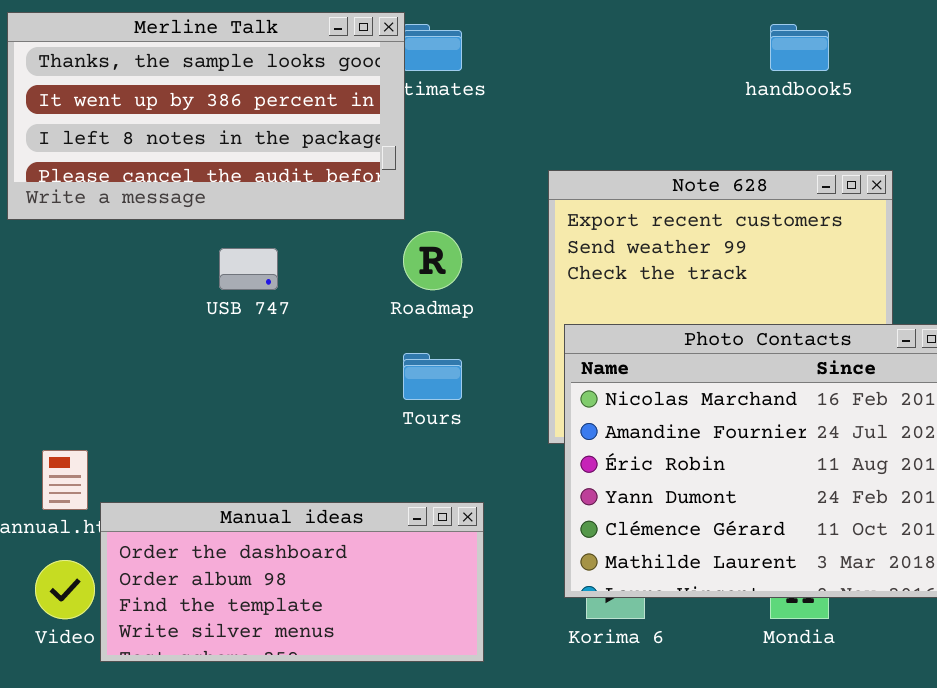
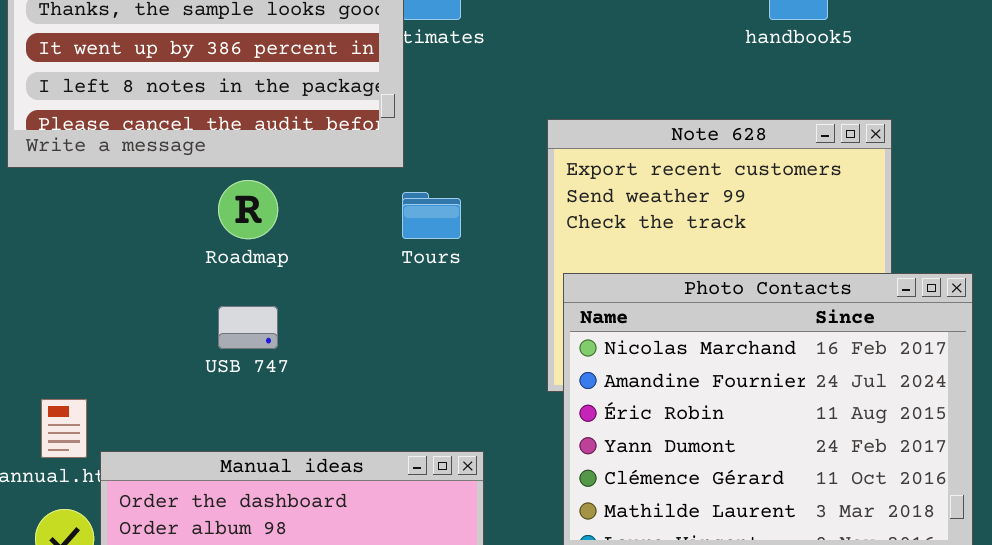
Roadmap: [403,231,462,290] -> [218,180,278,239], moved
USB 747: [219,248,278,290] -> [218,306,278,349], moved
Tours: [403,353,462,400] -> [402,192,461,239], moved

